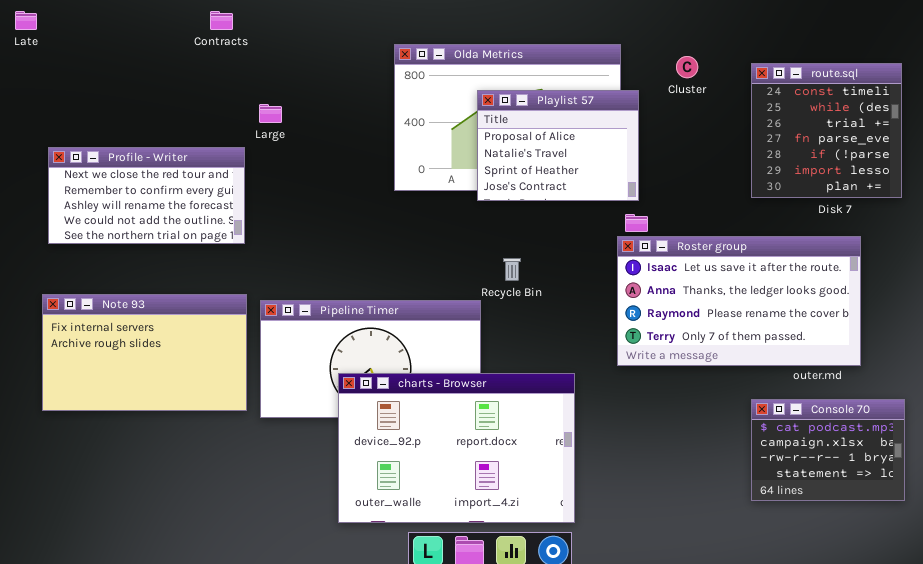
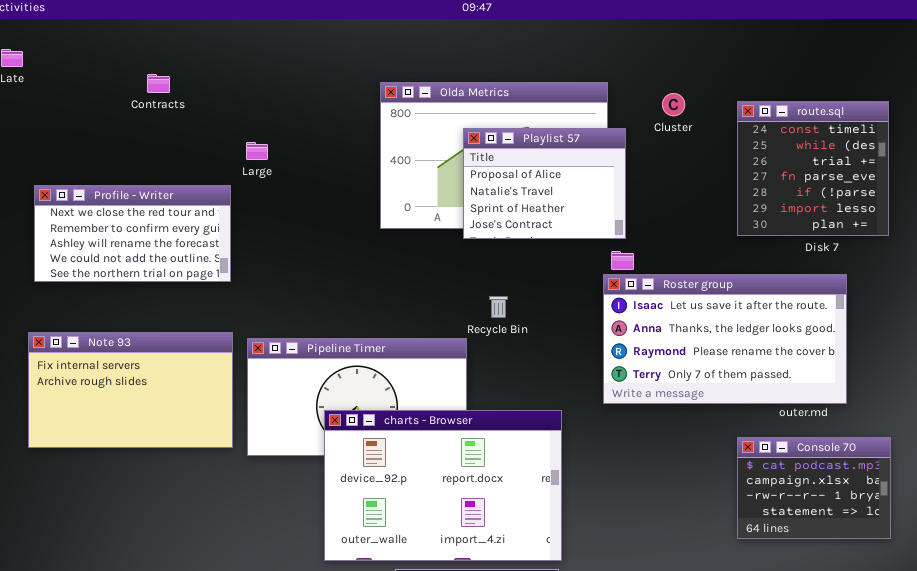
Contracts: [210,11,233,30] -> [147,74,170,93], moved

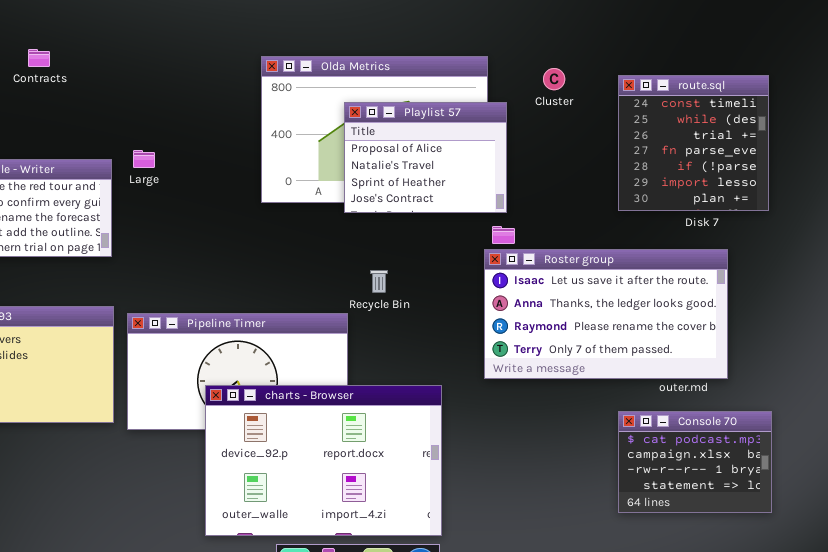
Large: [246,142,268,160] -> [133,150,155,168], moved

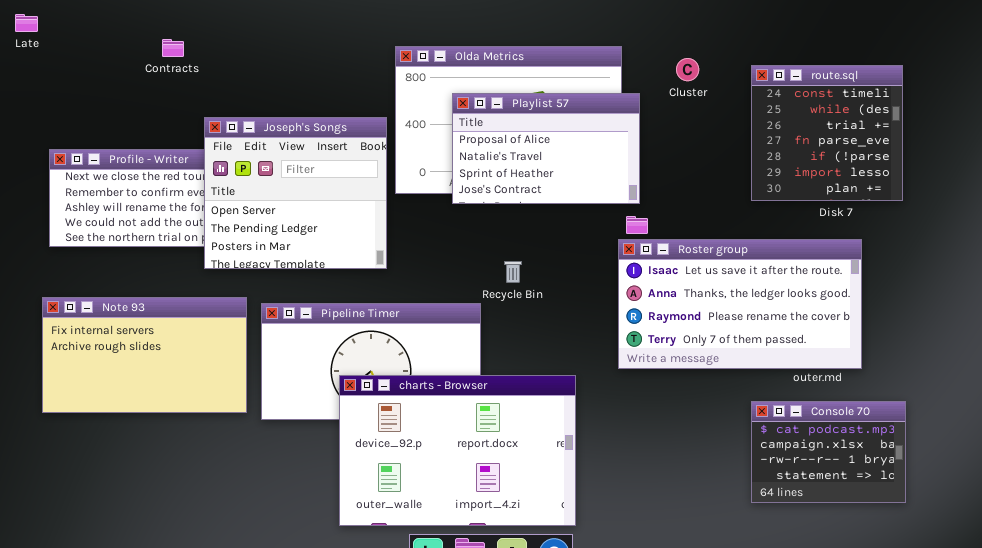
Playlist 57: [344,102,507,213] -> [452,93,640,204], resized
Joseph's Songs: none -> [204,117,387,269], opened

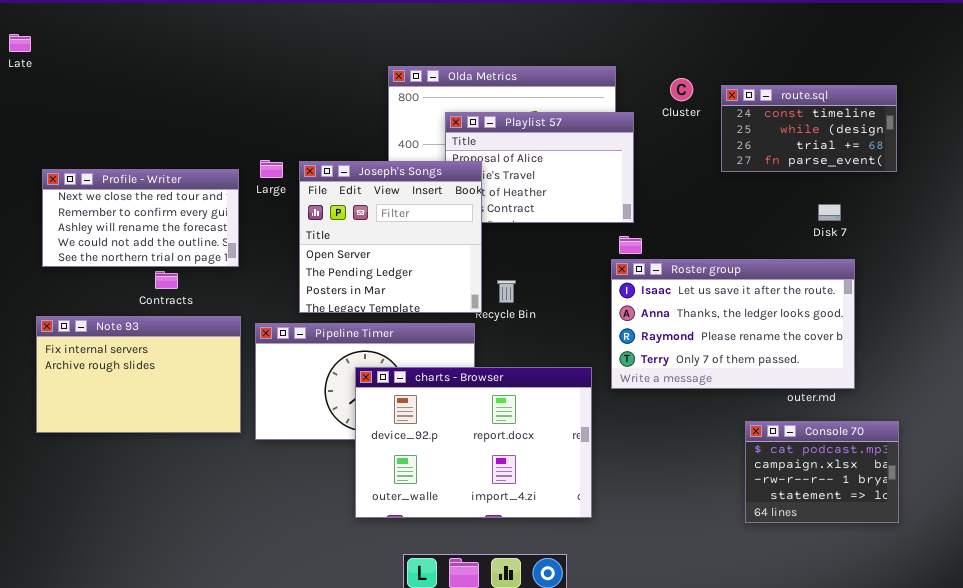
Contracts: [162,39,184,57] -> [155,271,178,289], moved
route.sql: [751,65,903,201] -> [721,85,897,172], resized
Joseph's Songs: [204,117,387,269] -> [299,161,482,313], moved
charts - Browser: [339,375,576,526] -> [355,367,592,518], moved

